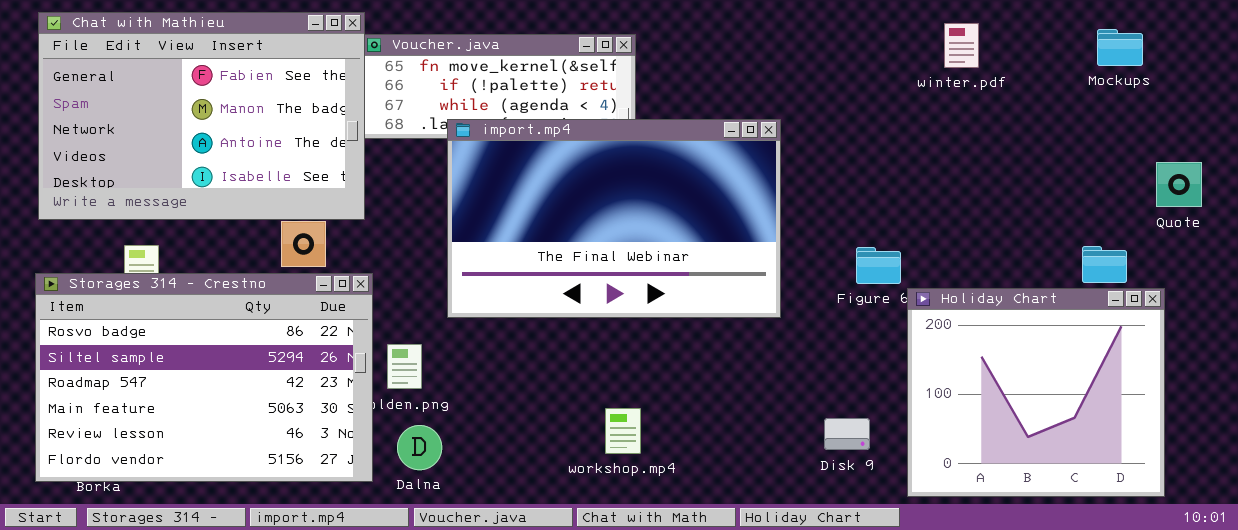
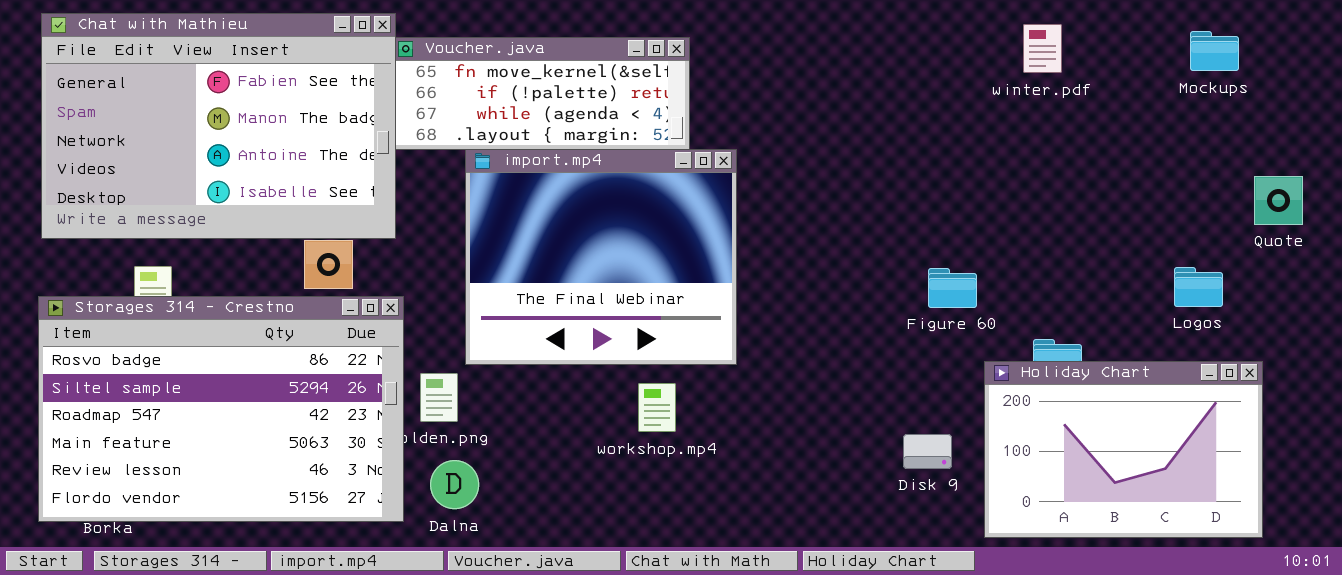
import.mp4: [447,119,781,318] -> [465,149,737,365], moved, resized
Holiday Chart: [907,288,1165,497] -> [984,361,1263,538], resized
workshop.mp4: [605,408,641,454] -> [638,383,676,432], moved
Disk 9: [824,418,870,450] -> [903,434,952,469], moved

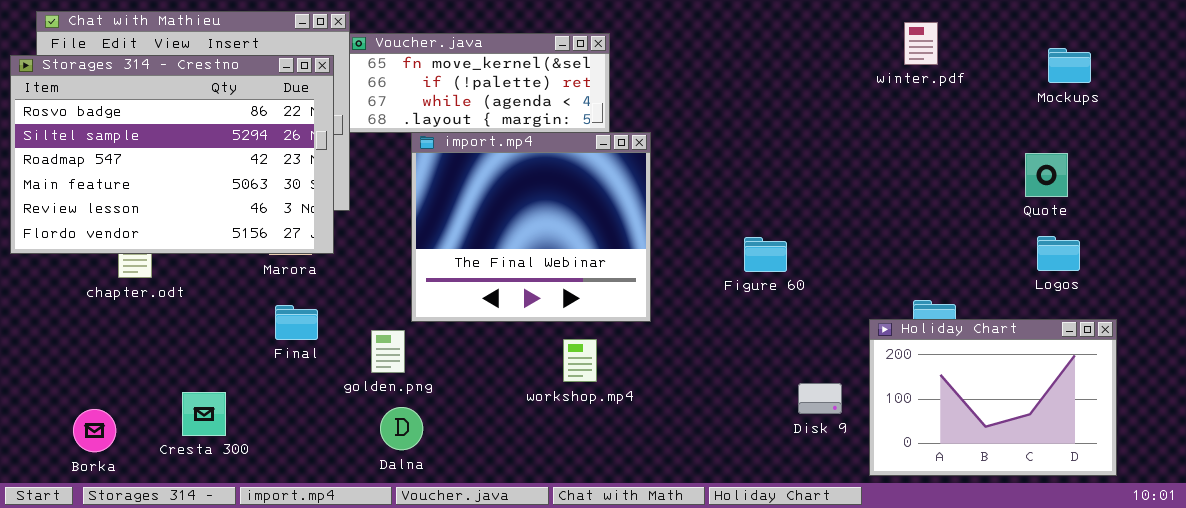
Mockups: [1190,31,1239,71] -> [1048,48,1091,83], moved
Quote: [1254,176,1303,225] -> [1025,153,1068,197], moved
Figure 60: [928,268,977,308] -> [744,237,787,272], moved
Storages 314 - Crestno: [38,296,404,522] -> [10,55,334,254], moved

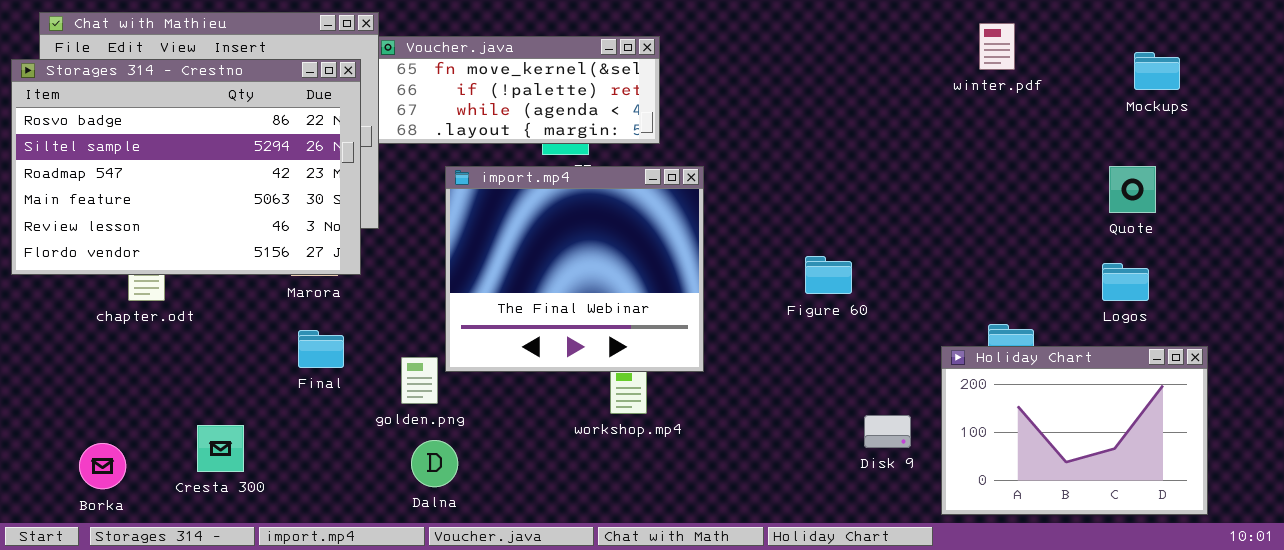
import.mp4: [411,132,651,322] -> [445,166,704,372], moved
Logos: [1037,236,1080,271] -> [1102,263,1149,301], moved

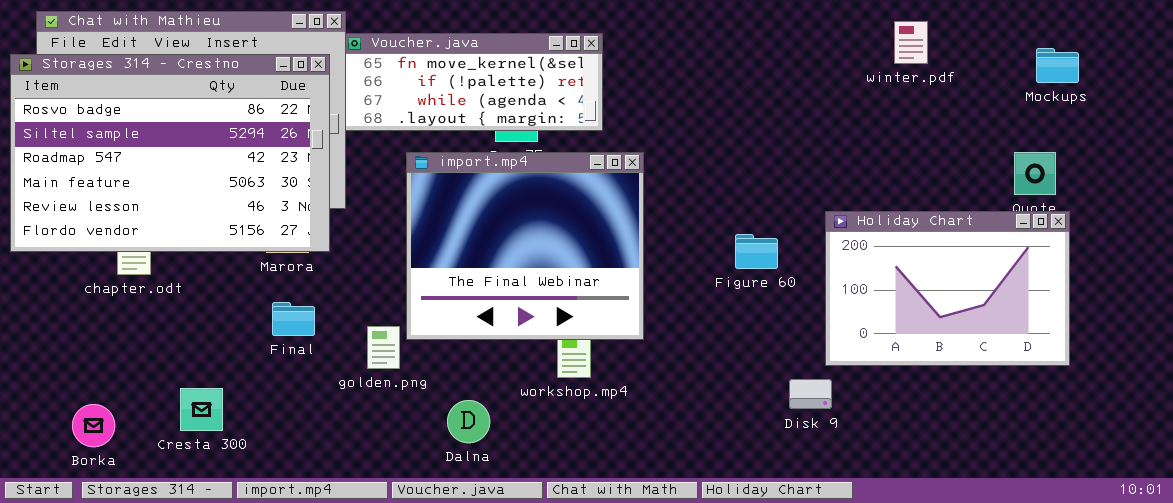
Holiday Chart: [941,346,1208,515] -> [825,211,1070,366], moved
Dalna: [411,440,458,487] -> [447,400,490,443], moved

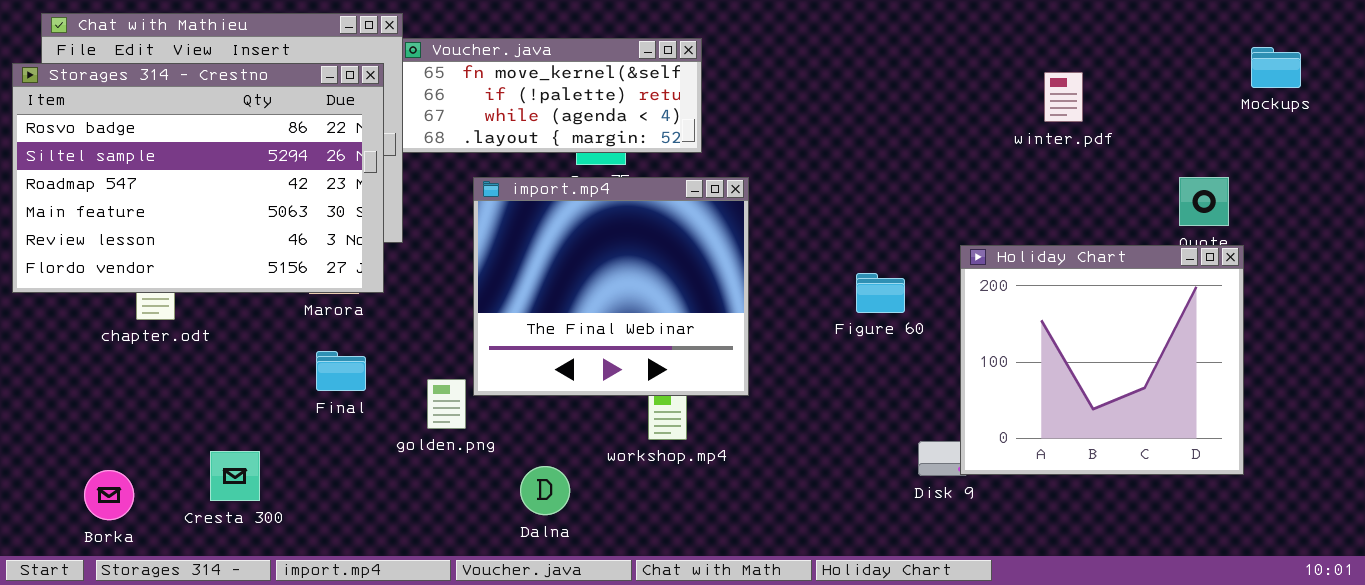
winter.pdf: [894,21,928,64] -> [1044,72,1083,122], moved
Mockups: [1036,48,1079,83] -> [1251,47,1301,88], moved
Holiday Chart: [825,211,1070,366] -> [960,245,1244,475], resized

